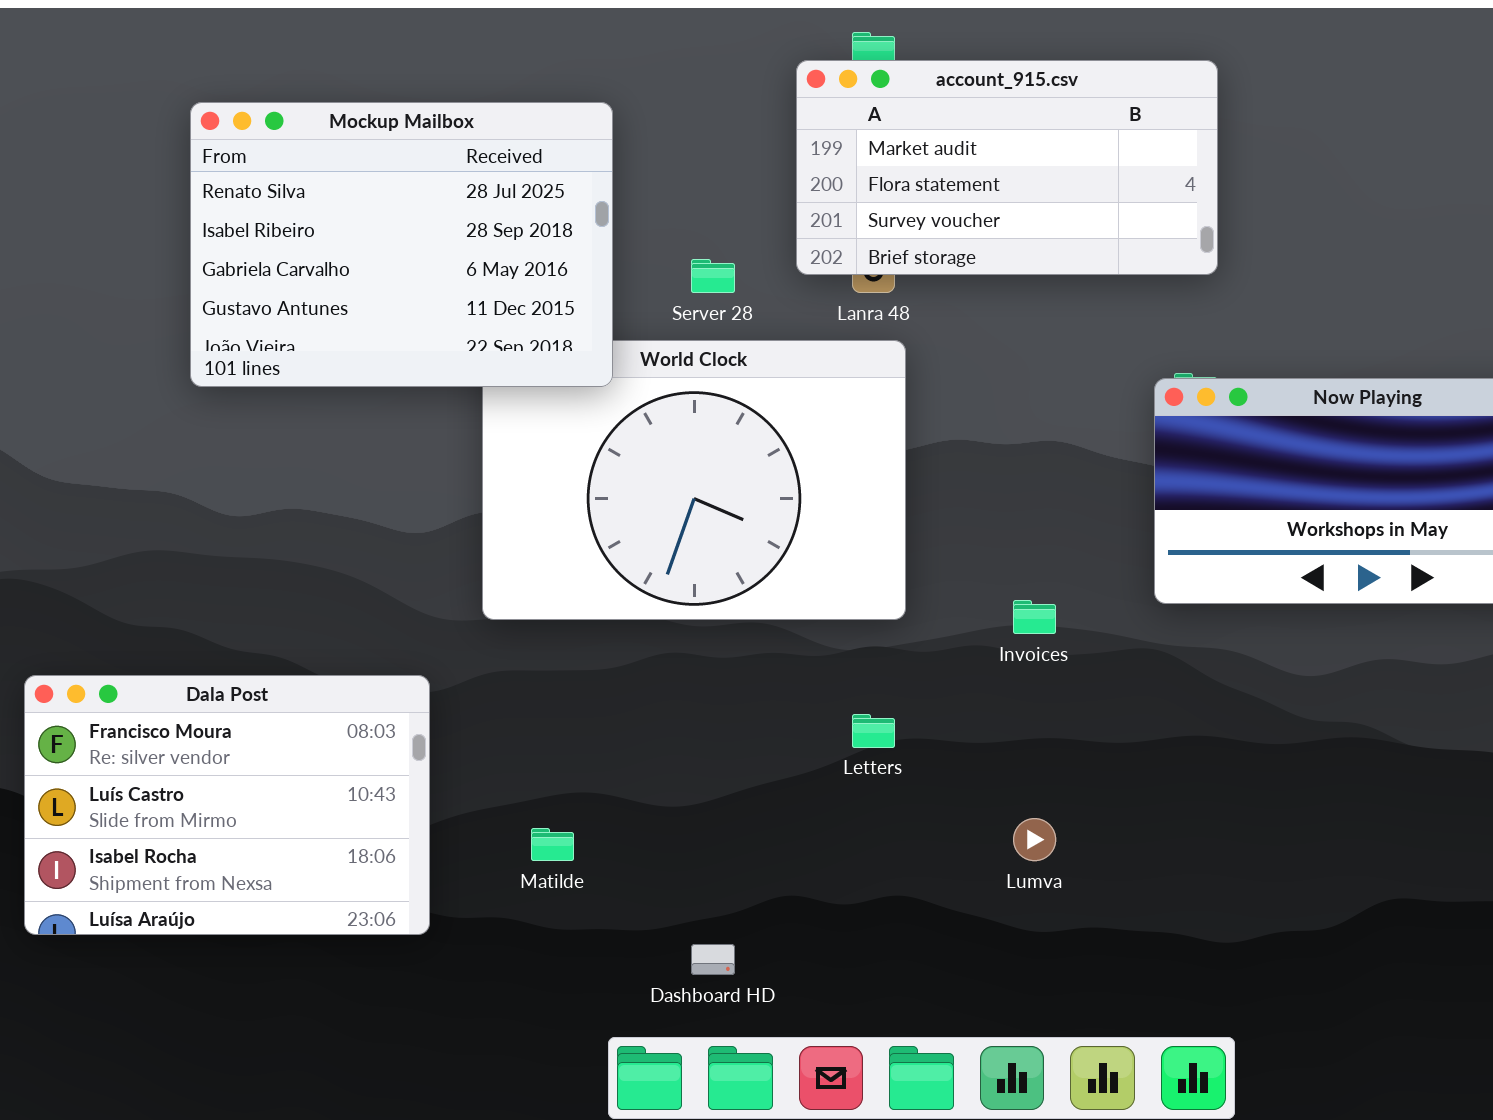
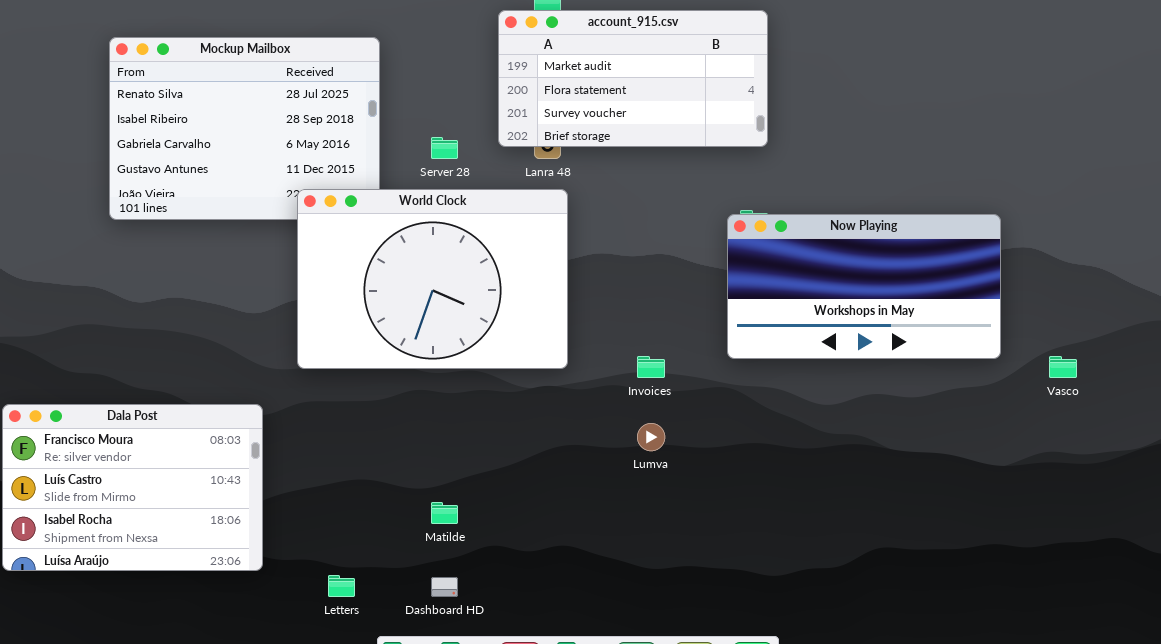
World Clock: [482,340,906,620] -> [297,189,568,369], raised
Letters: [852,714,895,748] -> [328,575,355,597], moved
Lumva: [1013,818,1056,861] -> [637,423,665,451], moved
Matilde: [531,828,574,861] -> [431,502,458,524], moved

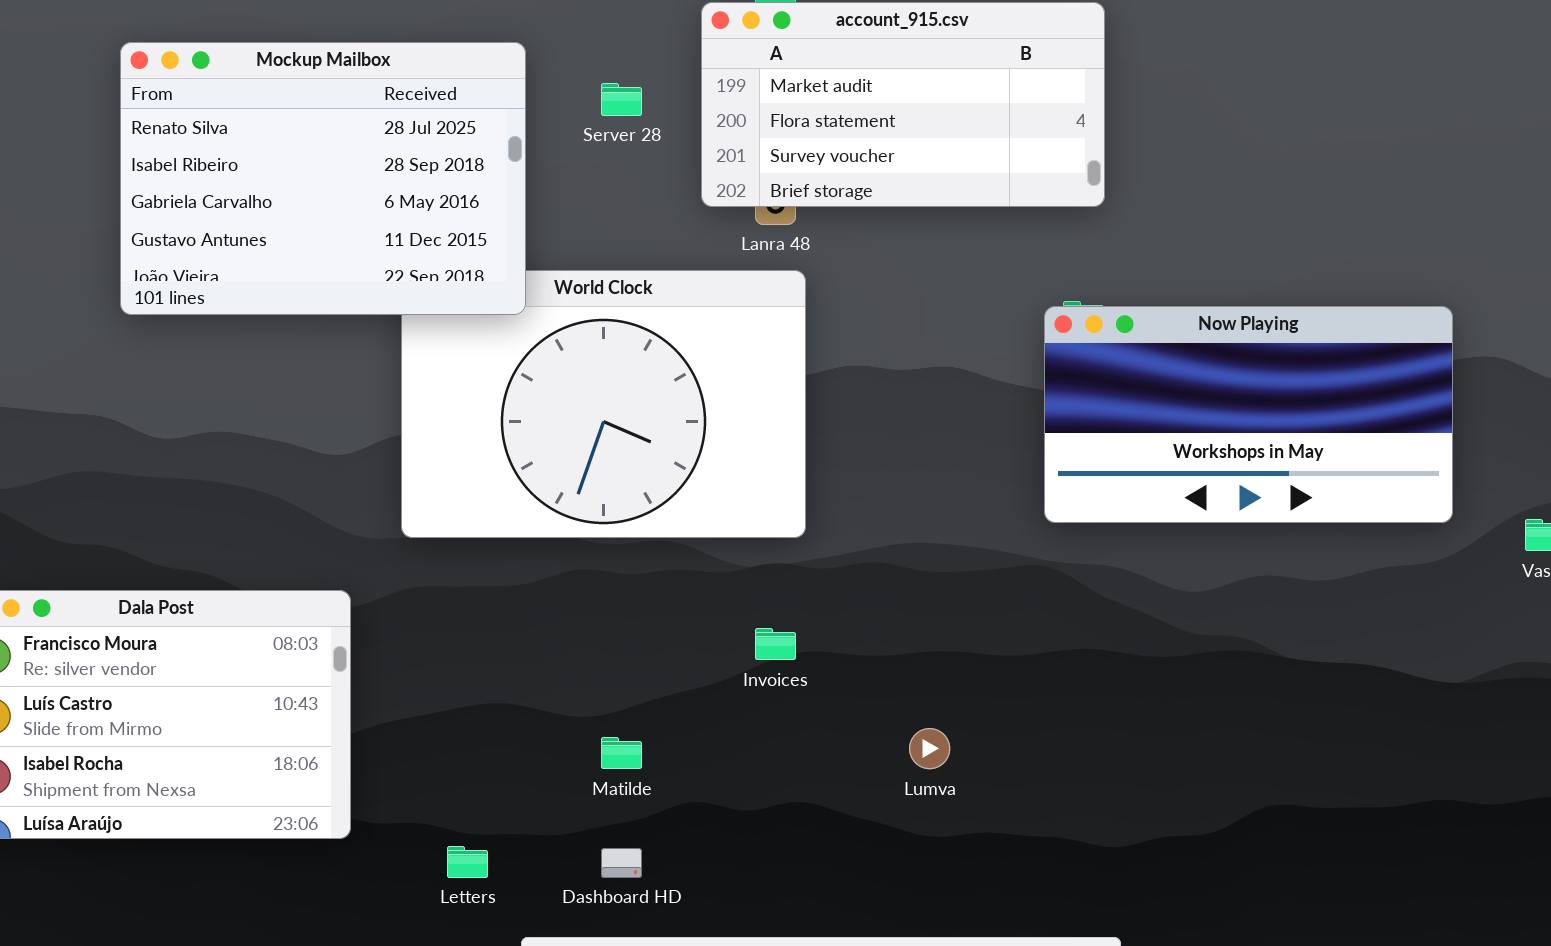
Mockup Mailbox: [109,37,380,220] -> [120,42,526,315], raised
Server 28: [431,137,458,159] -> [601,83,642,116], moved
Invoices: [637,356,665,378] -> [755,628,796,660], moved
Lumva: [637,423,665,451] -> [909,728,950,769], moved

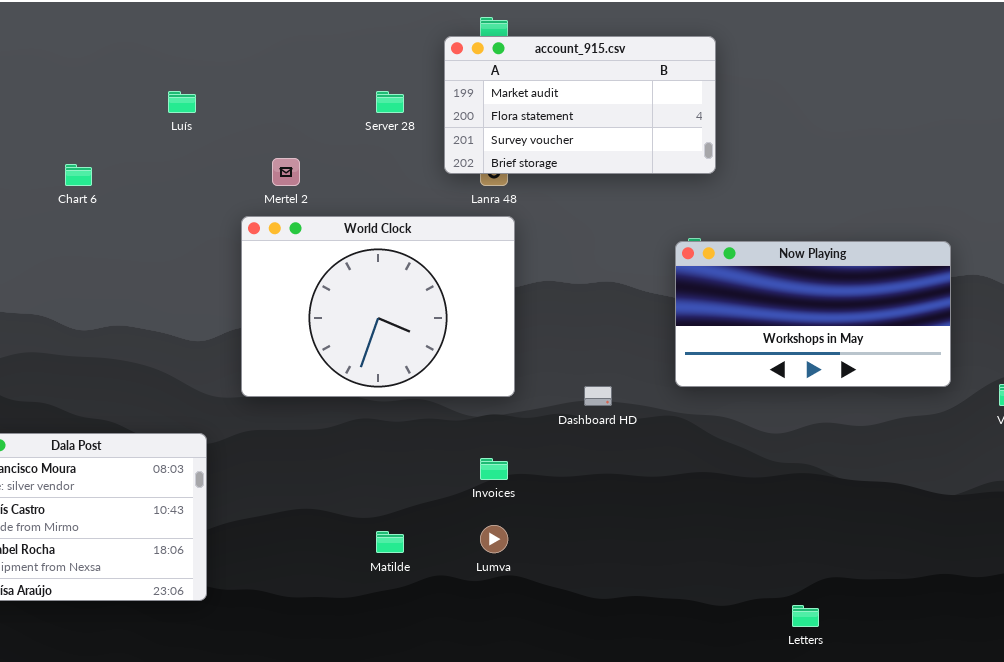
Mockup Mailbox: [120,42,526,315] -> none, closed
Lumva: [909,728,950,769] -> [480,525,508,553], moved
Letters: [447,846,488,878] -> [792,605,819,627], moved
Dashboard HD: [601,848,642,878] -> [584,386,612,406], moved

